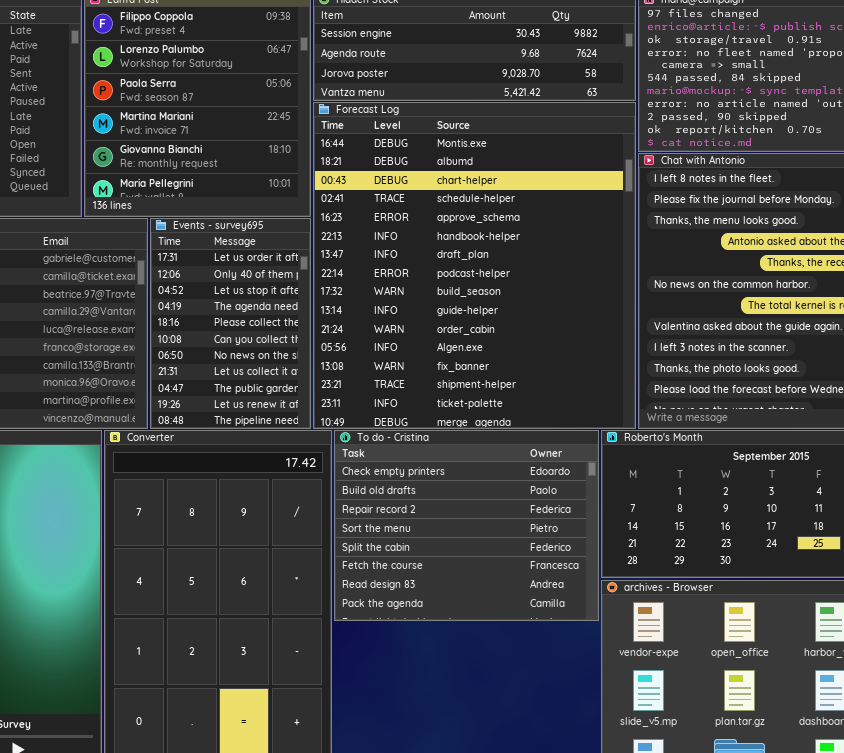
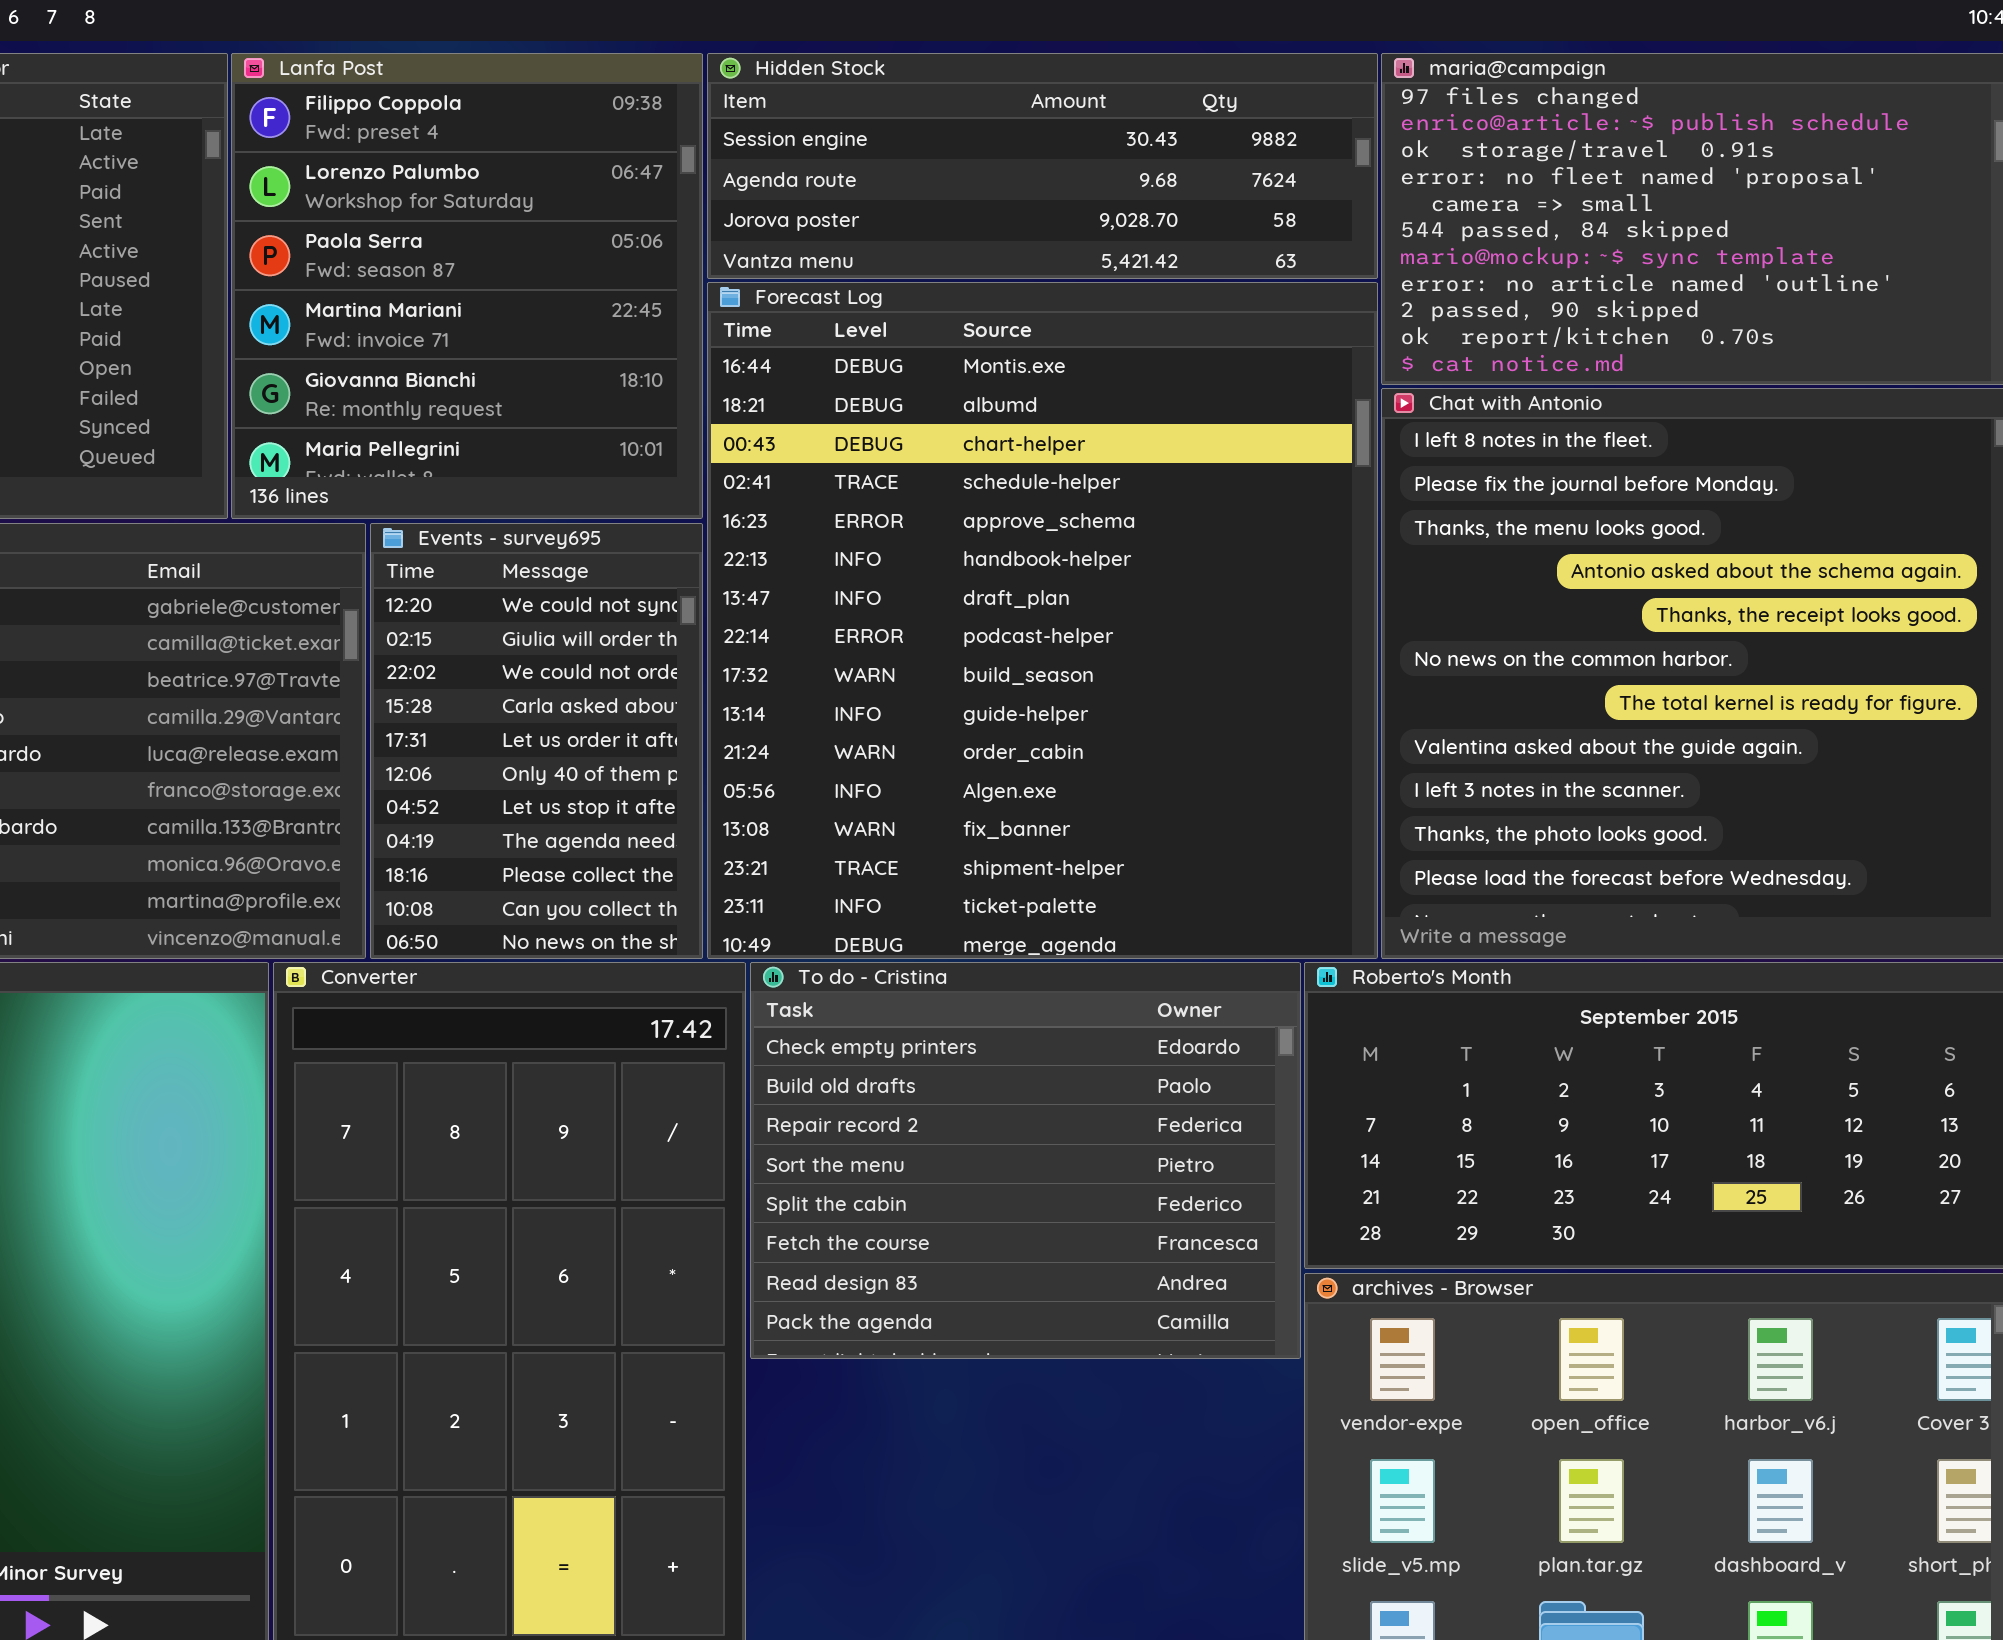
Events - survey695: [150,218,311,429] -> [370,523,703,959], scrolled up 4 rows

